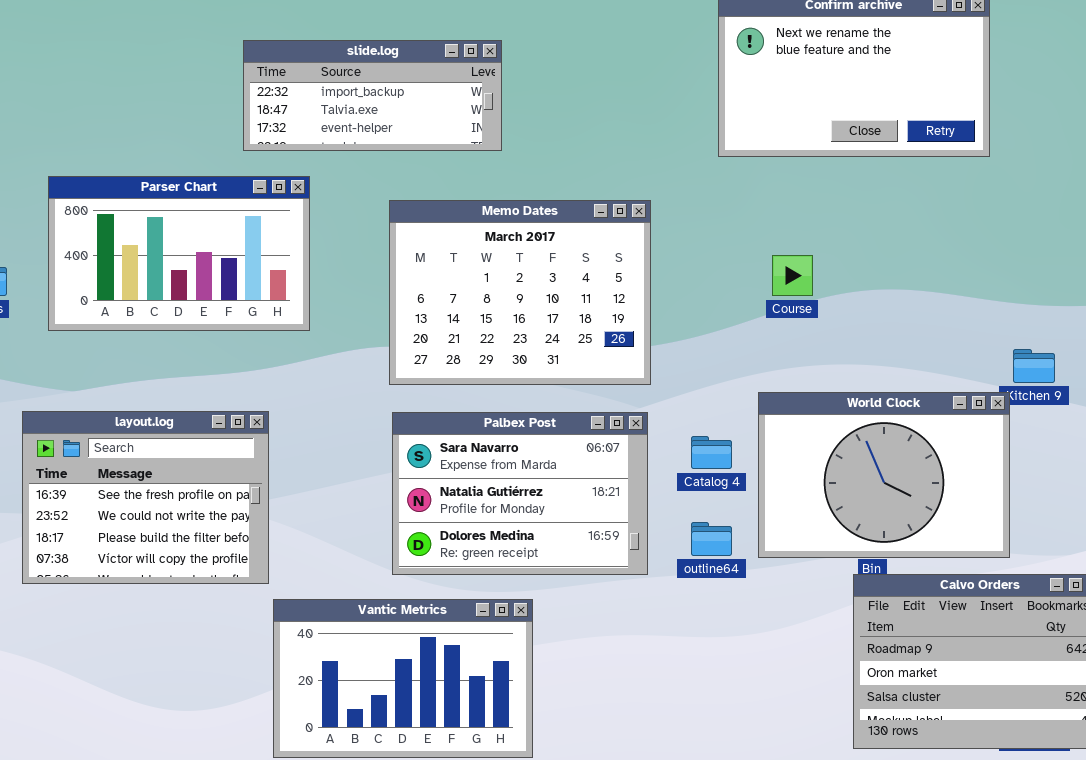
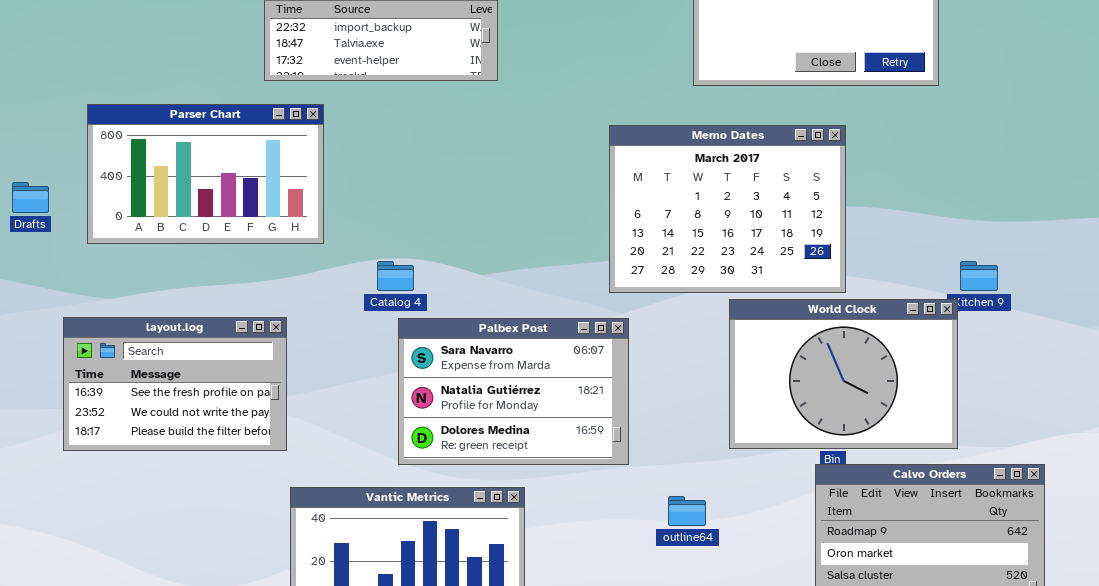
Memo Dates: [389,200,651,385] -> [609,125,846,293], moved
layout.log: [22,411,269,584] -> [63,317,287,451], resized
Catalog 4: [691,436,732,469] -> [377,261,414,291], moved
outline64: [691,522,732,556] -> [668,496,706,526], moved

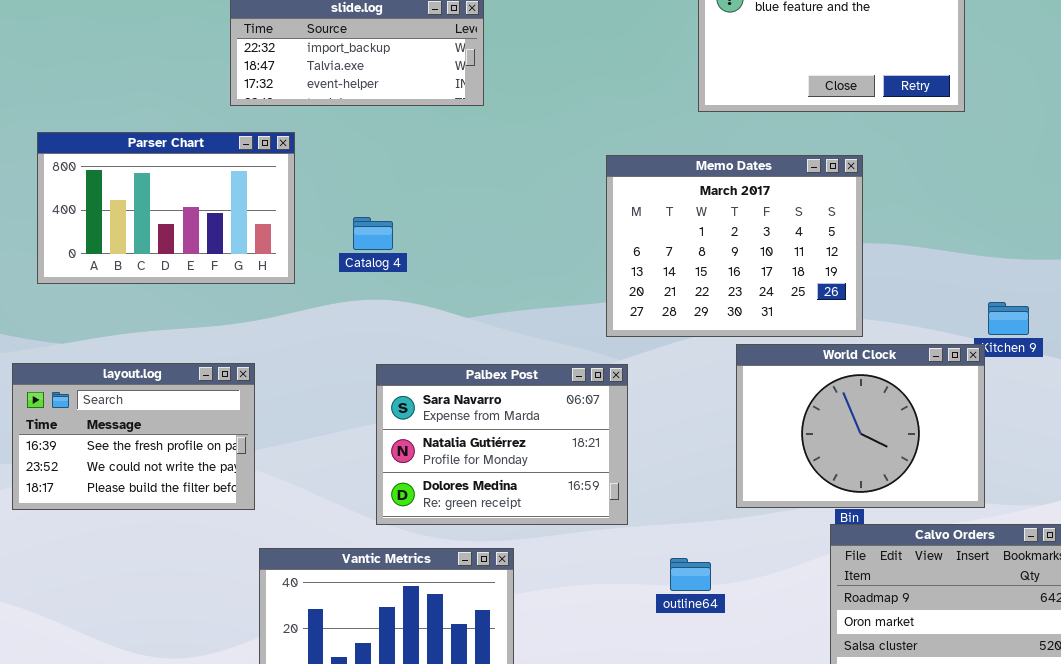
Catalog 4: [377,261,414,291] -> [353,217,393,250], moved

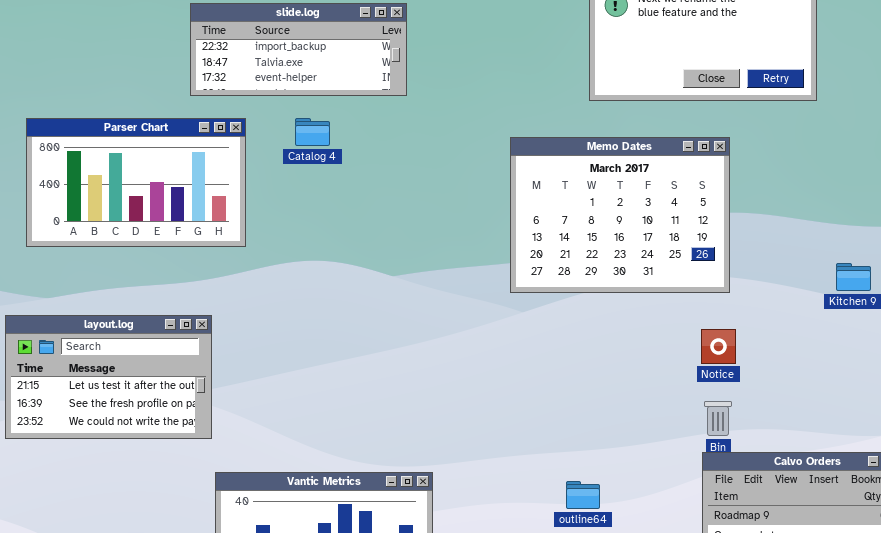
Catalog 4: [353,217,393,250] -> [295,118,330,146], moved
World Clock: [736,344,985,508] -> none, closed
layout.log: [12,363,255,510] -> [5,315,212,439], scrolled up 1 row
Palbex Post: [376,364,628,525] -> none, closed

